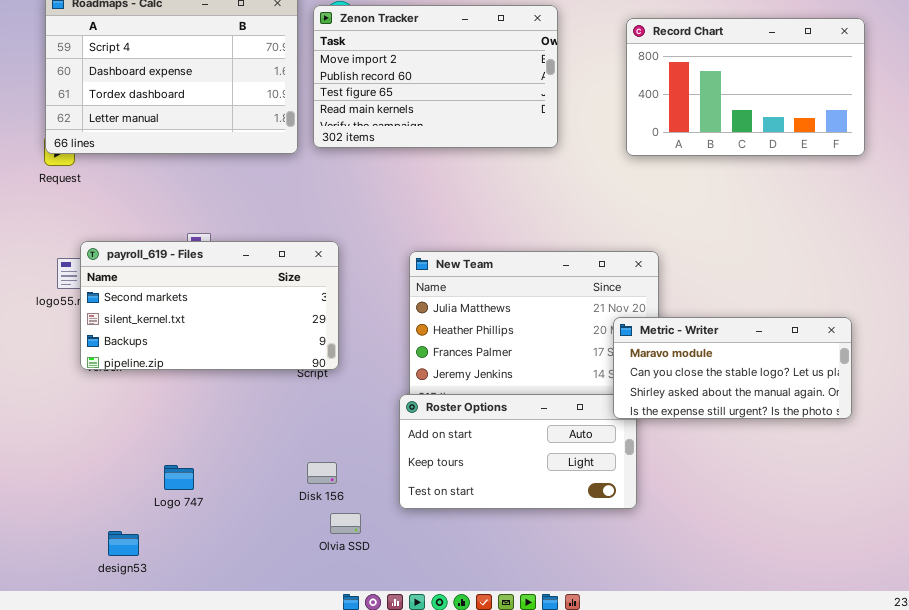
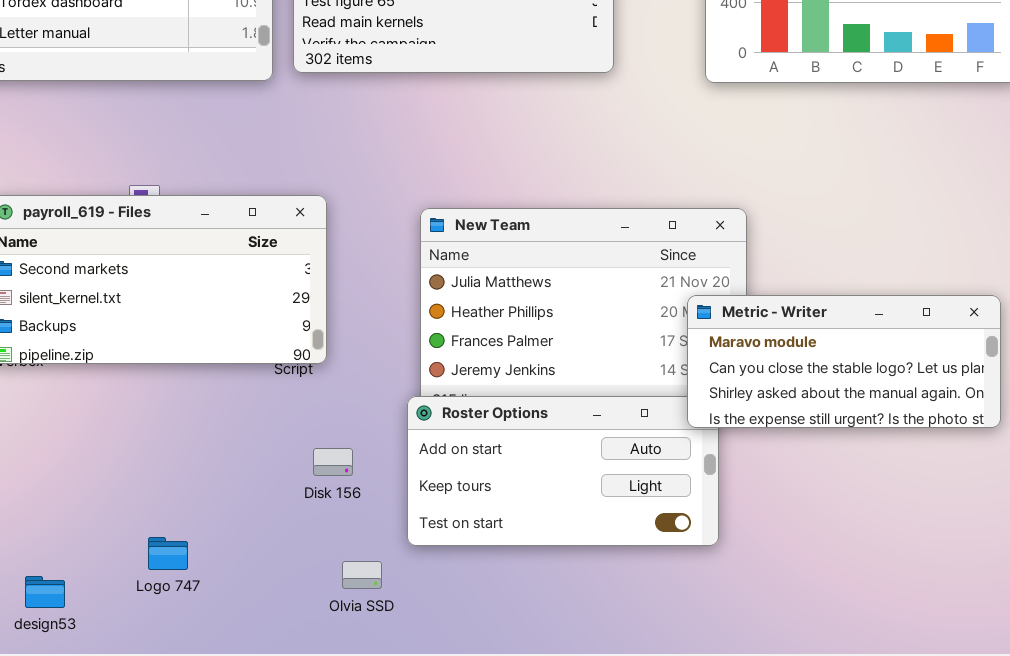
Disk 156: [307,462,337,484] -> [313,448,353,476], moved
Logo 747: [164,465,194,490] -> [148,537,188,570], moved
Olvia SSD: [330,513,361,534] -> [342,561,382,589], moved

